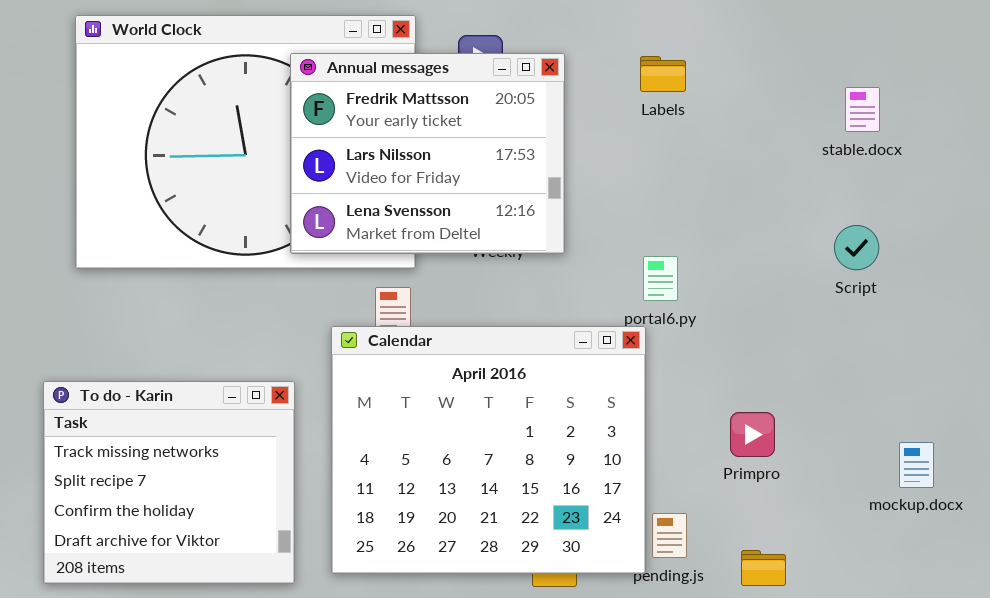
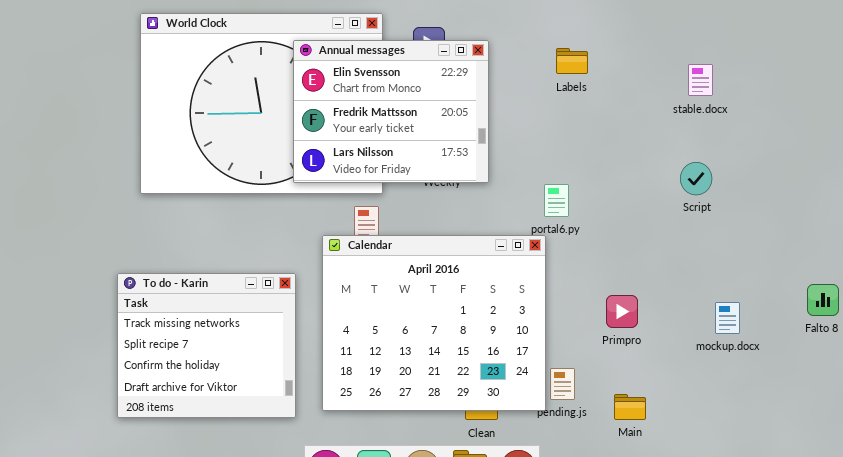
Annual messages: [290,53,565,254] -> [293,40,489,183], scrolled up 1 row
Labels: [640,56,686,92] -> [556,48,588,74], moved
mockup.docx: [899,442,934,488] -> [715,302,740,334], moved

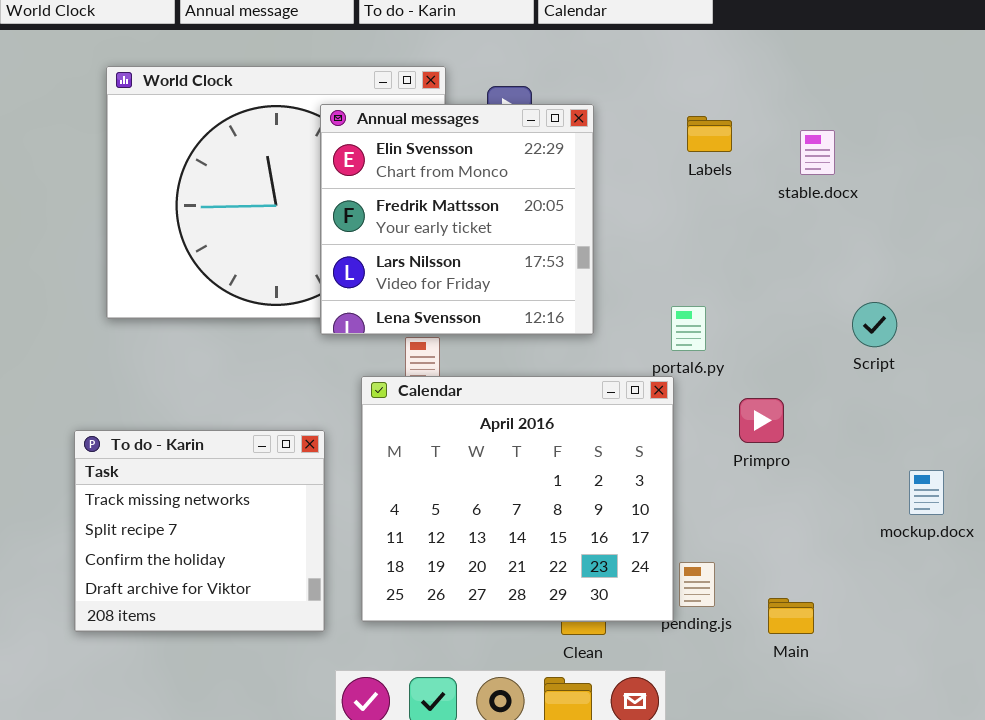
Annual messages: [293,40,489,183] -> [320,104,594,335], resized
stable.docx: [688,64,713,96] -> [800,130,835,175], moved
Script: [680,162,712,195] -> [852,302,897,347], moved
Primpro: [606,295,638,328] -> [739,398,784,443], moved

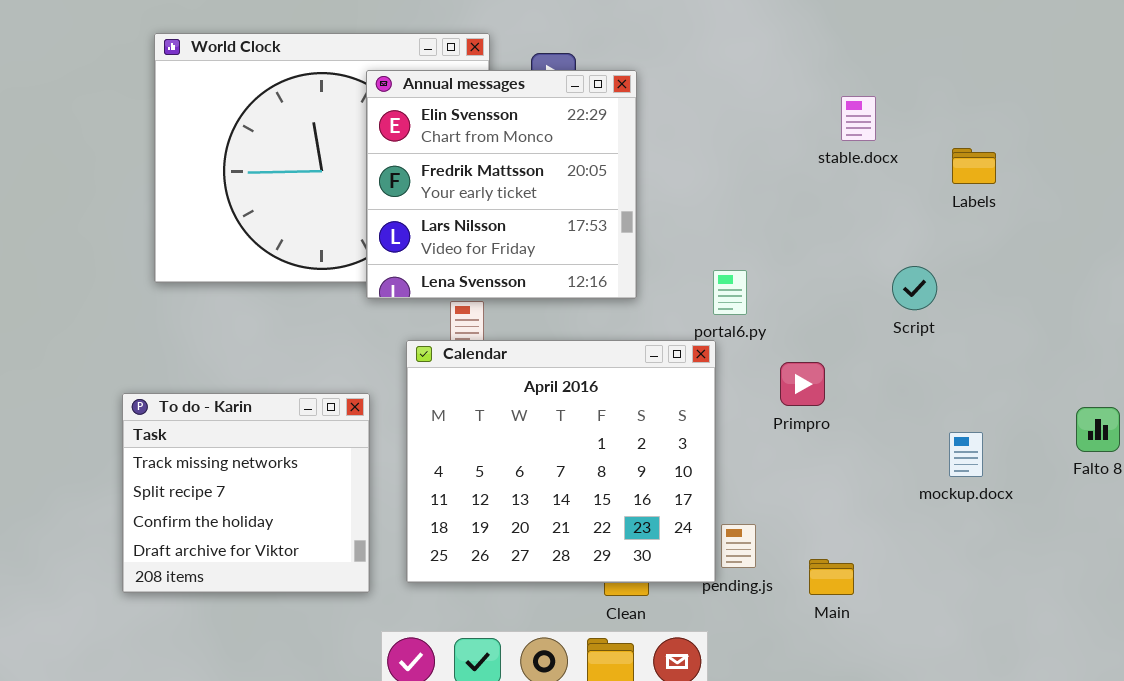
Labels: [687,116,732,152] -> [952,148,996,184], moved

